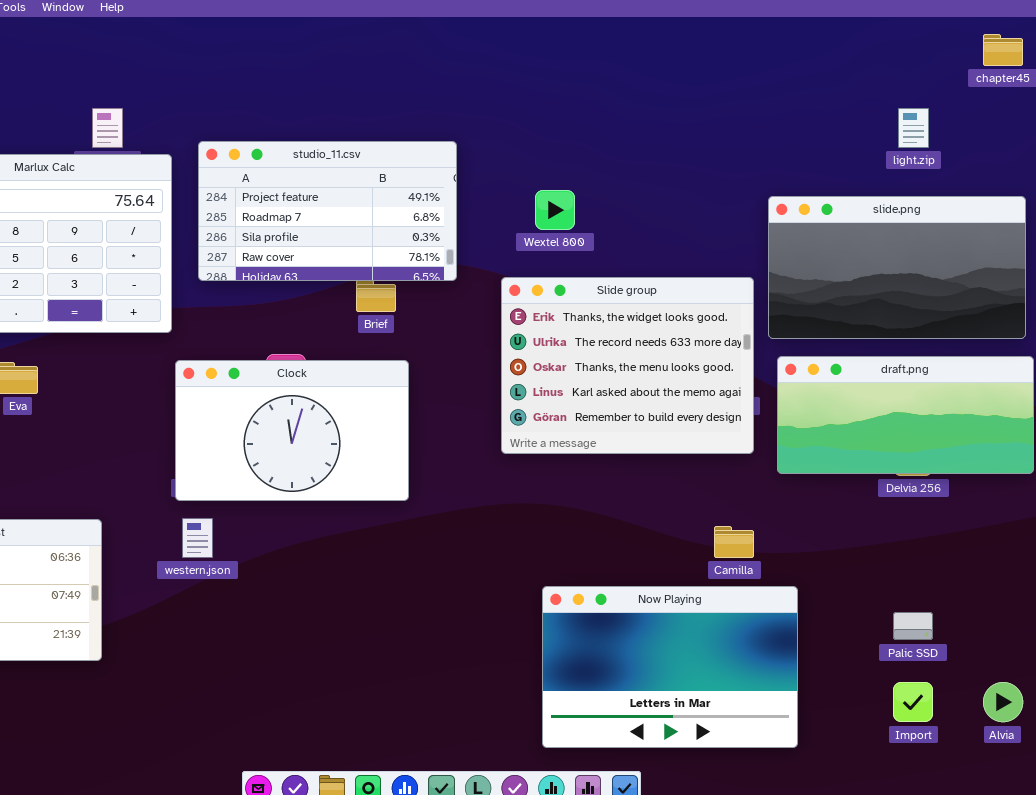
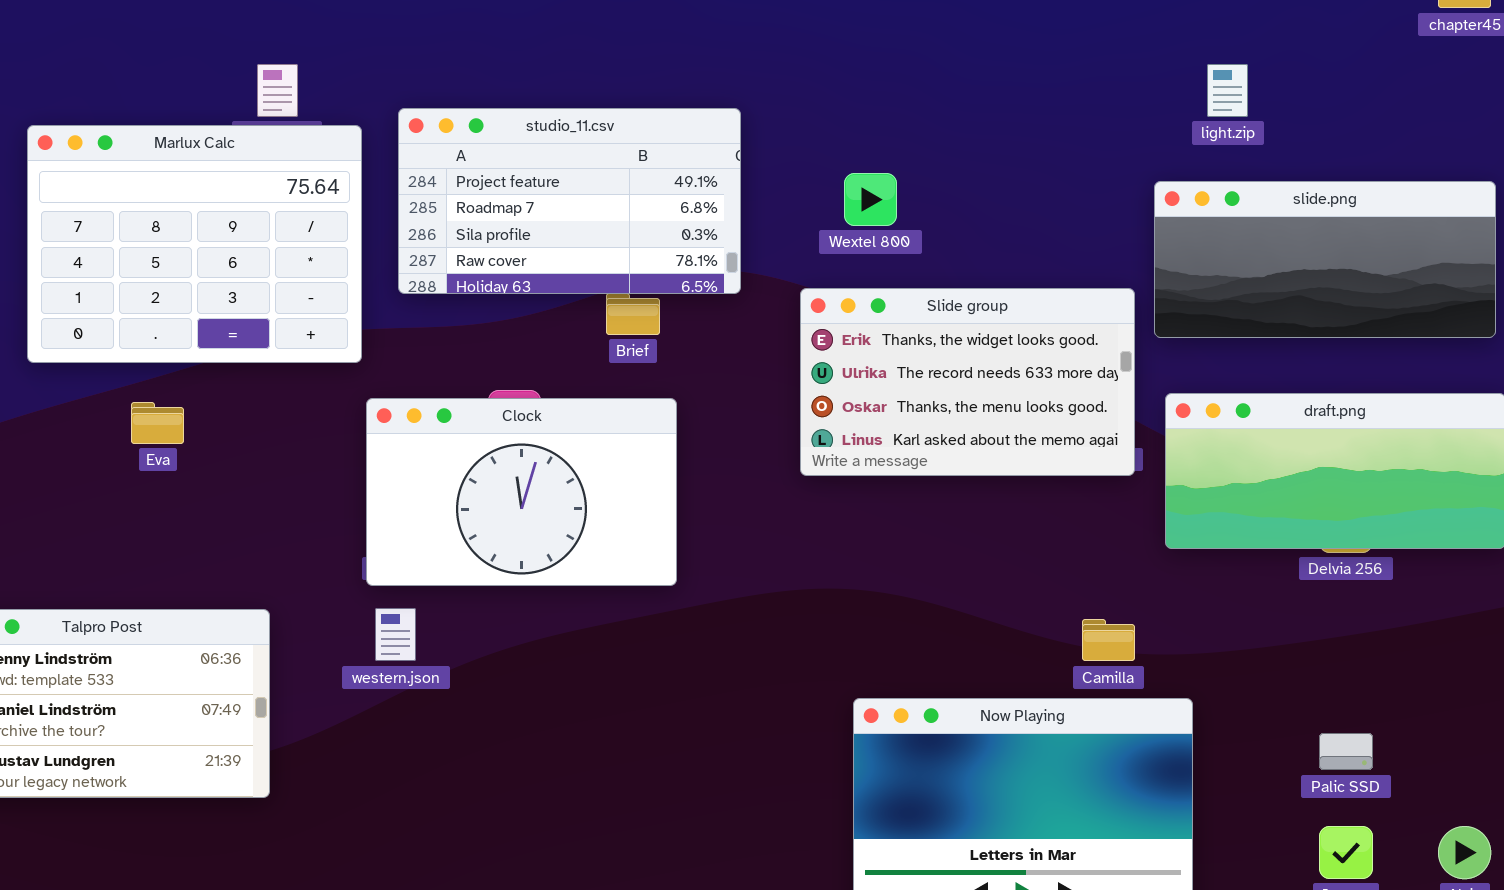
light.zip: [898,108,929,148] -> [1207,64,1248,117], moved
slide.png: [768,196,1026,339] -> [1154,181,1496,338], resized
Slide group: [501,277,754,454] -> [800,288,1135,476], resized

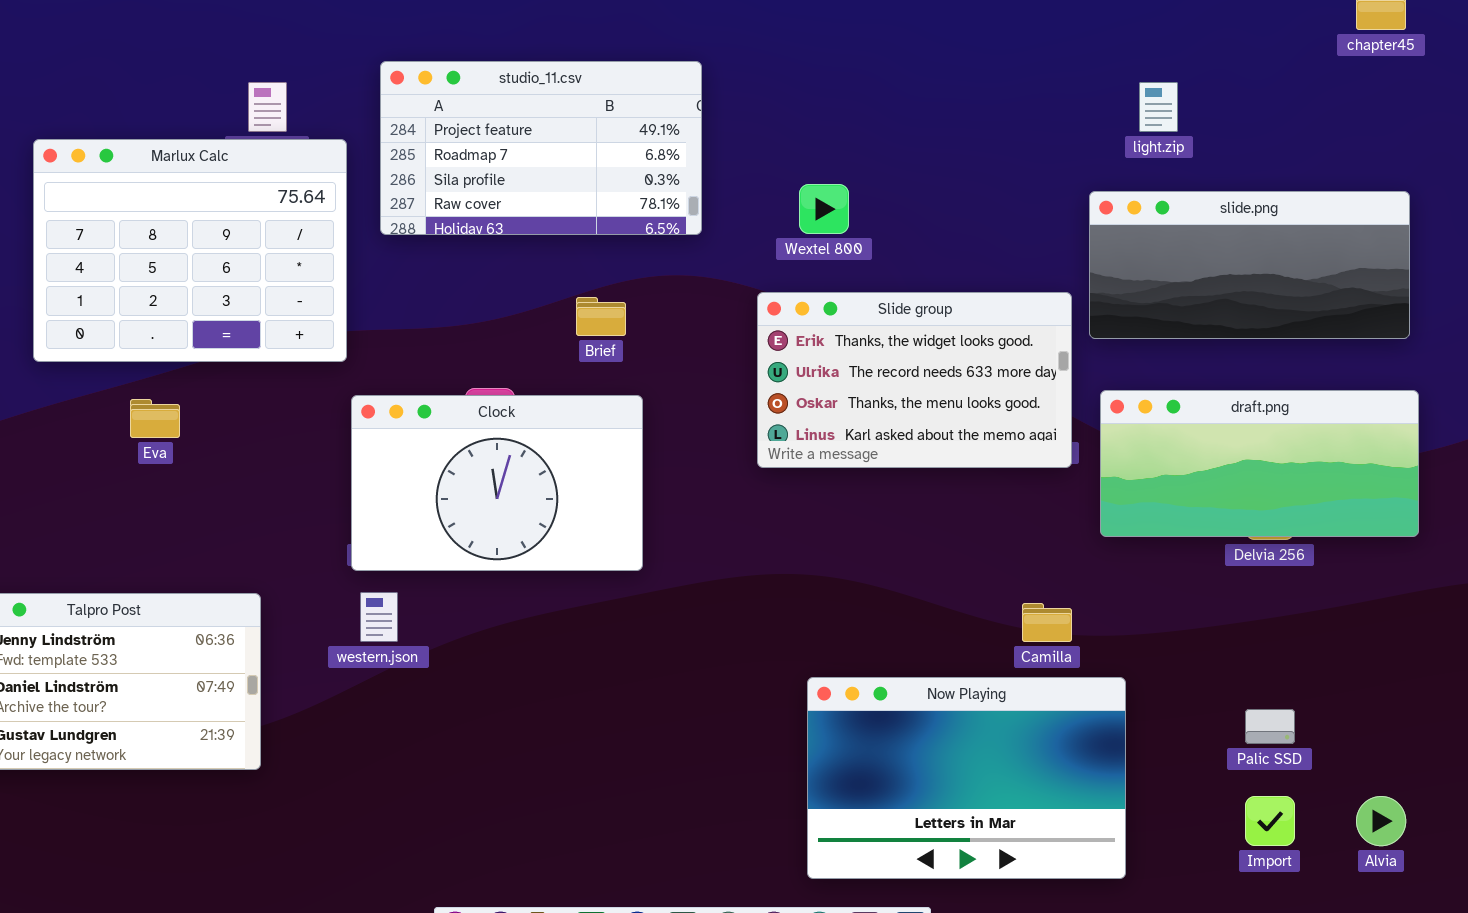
studio_11.csv: [398,108,741,294] -> [380,61,702,235], moved

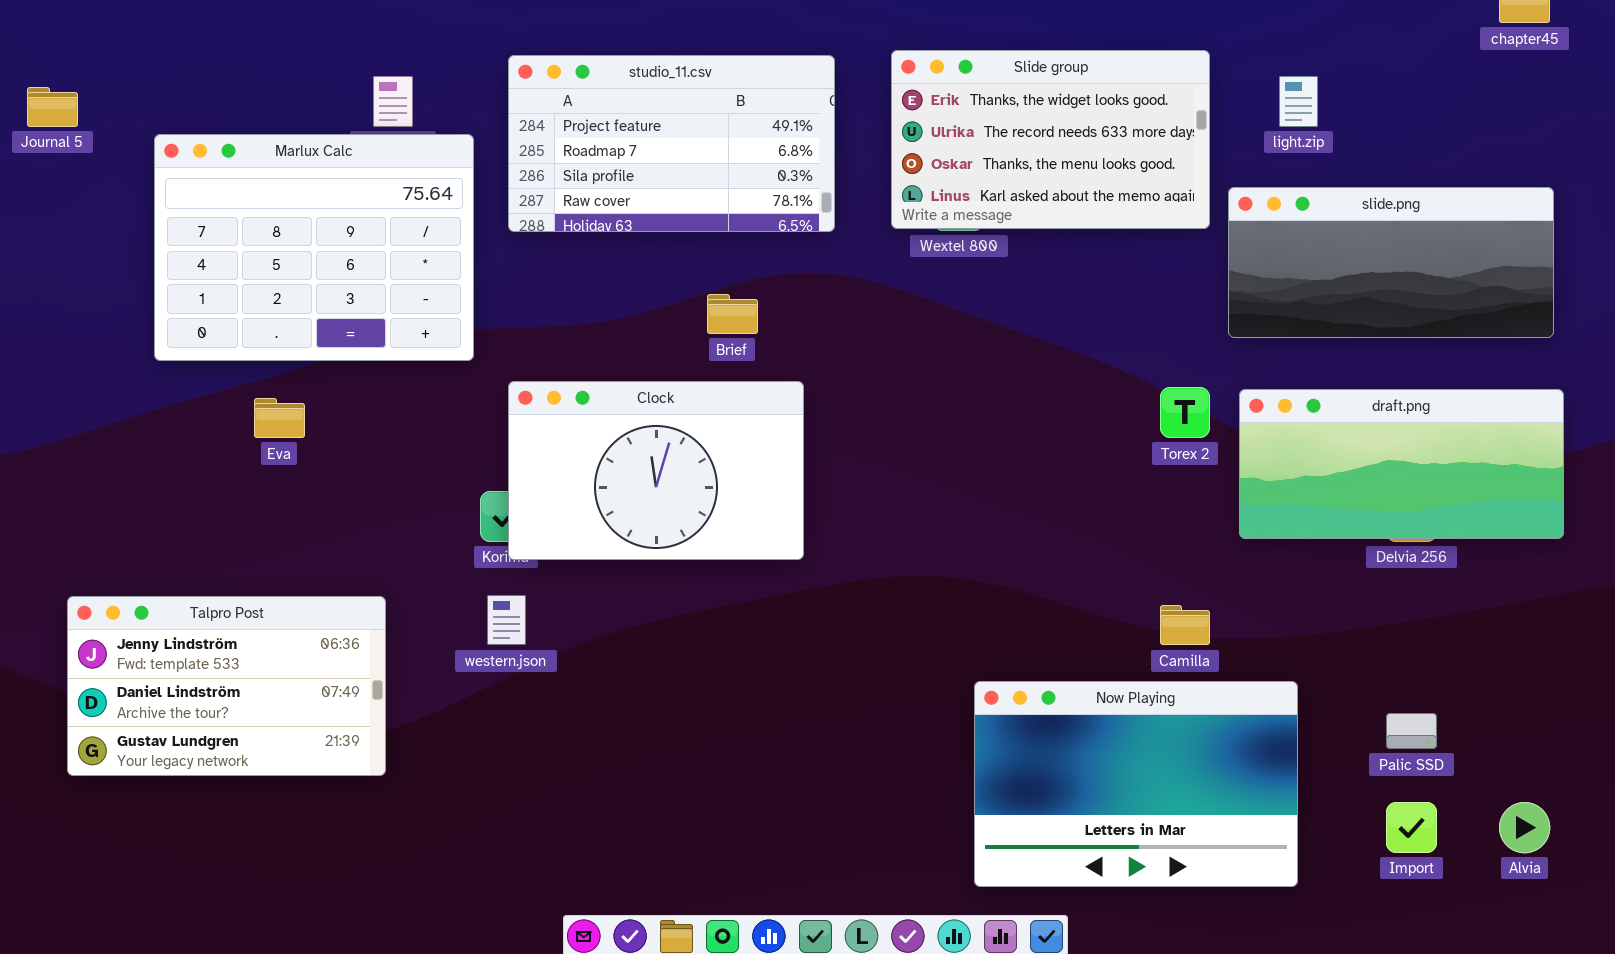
Slide group: [757,292,1072,468] -> [891,50,1210,229], moved
Clock: [351,395,643,571] -> [508,381,804,560], moved
Now Playing: [807,677,1126,879] -> [974,681,1298,887], moved

